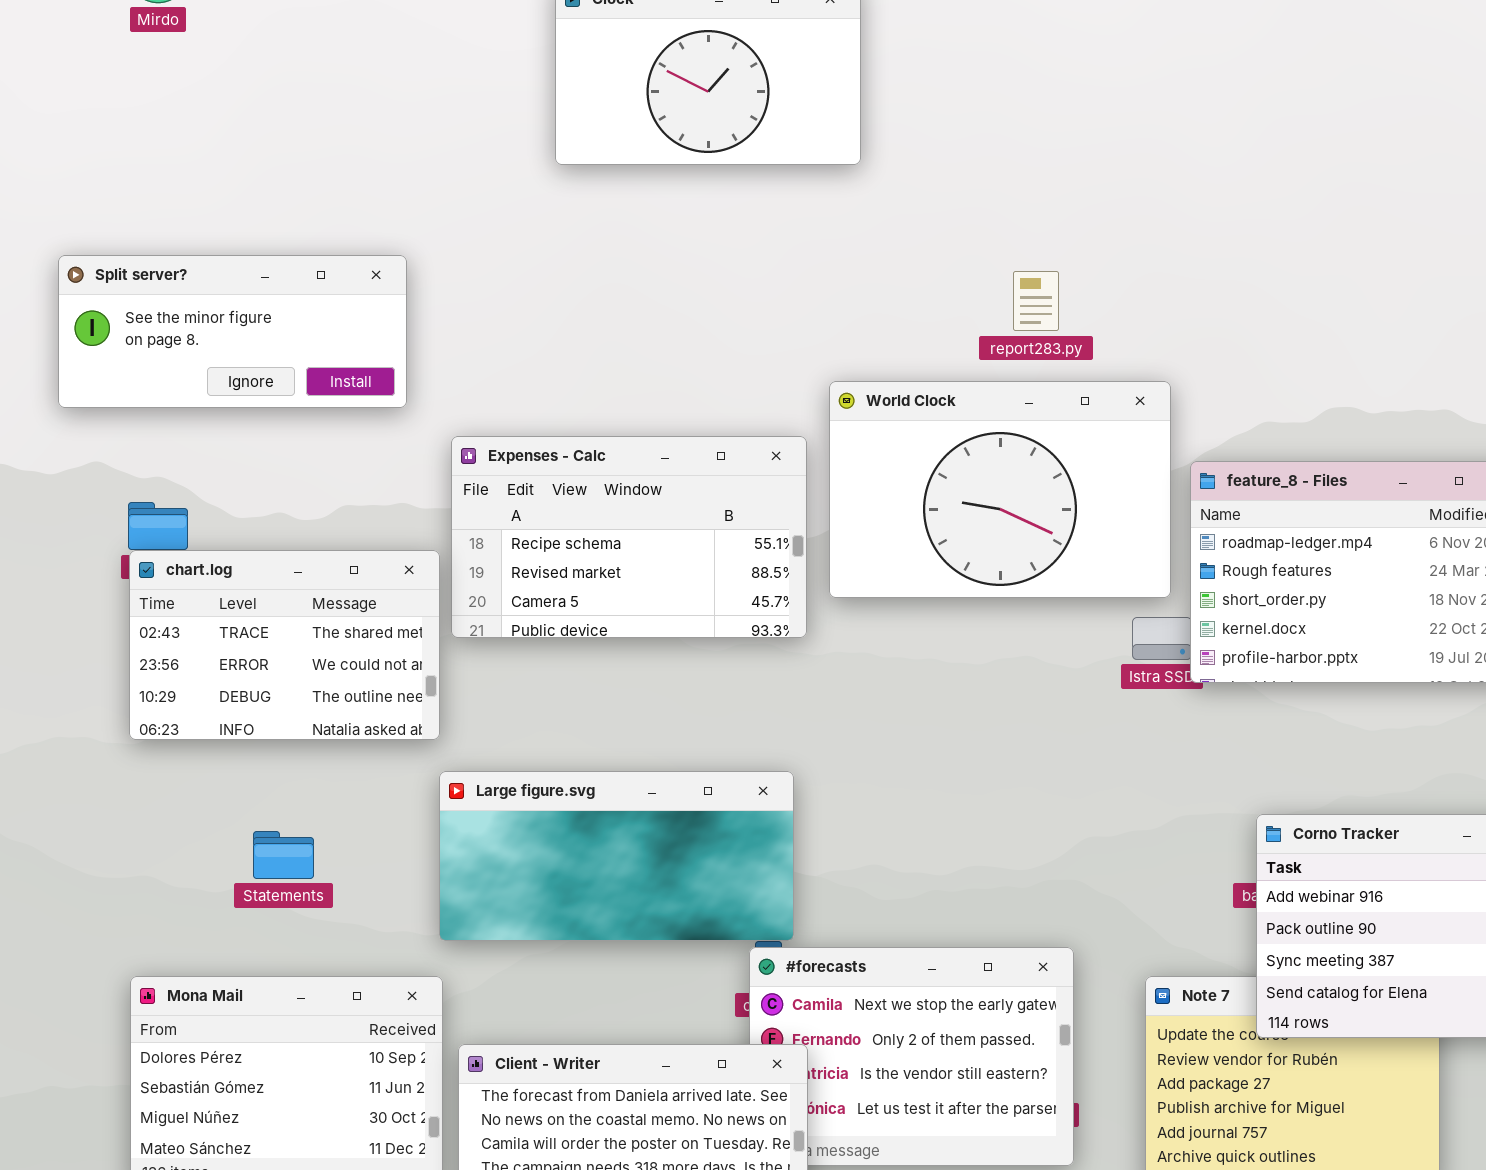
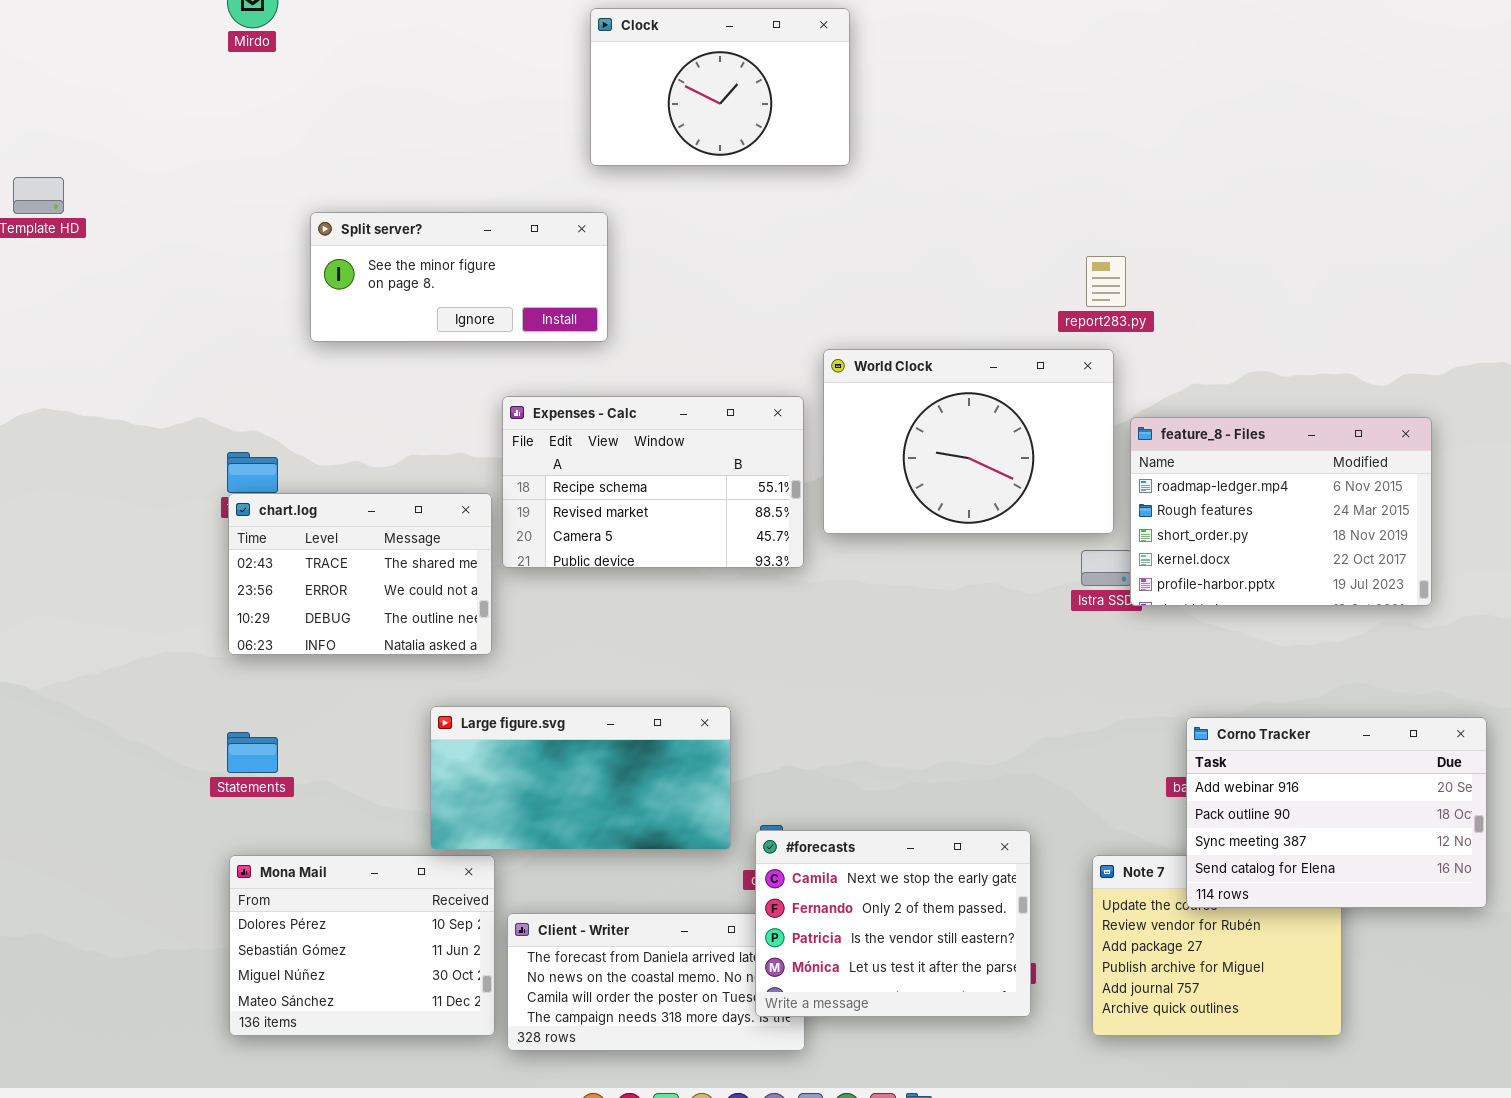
Split server?: [58,255,407,408] -> [310,212,608,342], moved
report283.py: [1013,271,1059,331] -> [1086,256,1126,307], moved
Large figure.svg: [439,771,794,941] -> [430,706,731,850], moved
Statements: [253,831,314,879] -> [227,732,278,773], moved
#forecasts: [749,947,1074,1166] -> [755,830,1031,1017], raised

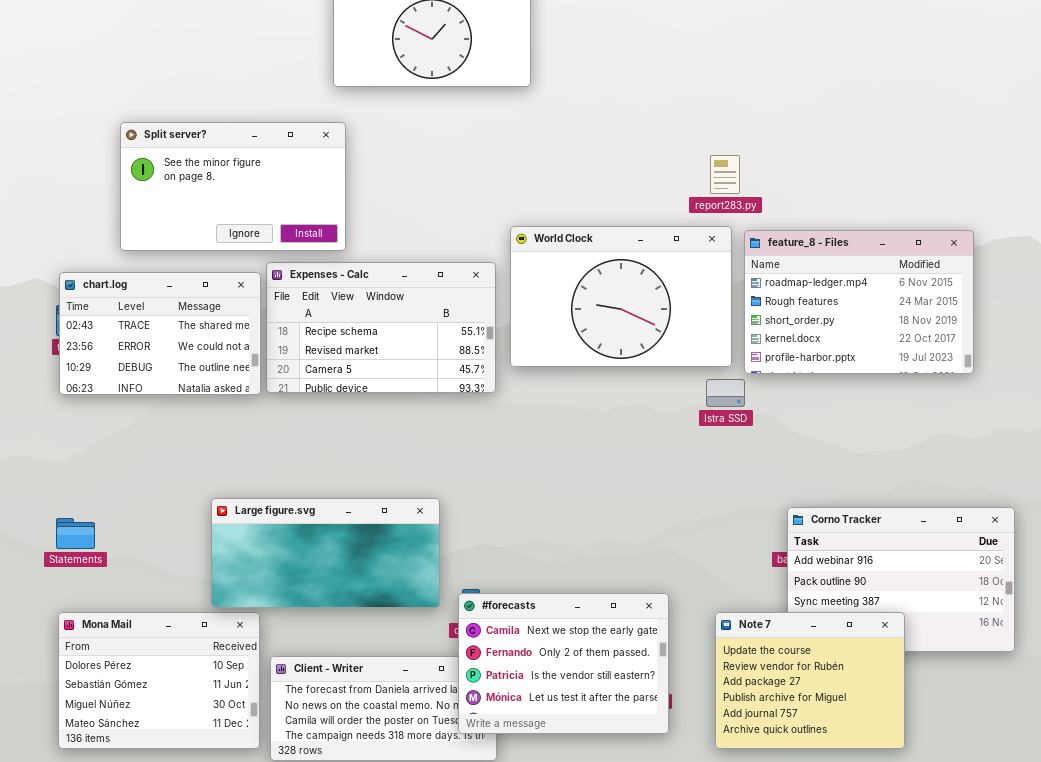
Split server?: [310,212,608,342] -> [120,122,346,251], resized
feature_8 - Files: [1130,417,1432,606] -> [744,230,974,374], moved
chart.log: [228,493,492,655] -> [59,272,261,395], moved
Note 7: [1092,855,1342,1036] -> [715,612,905,749], raised

